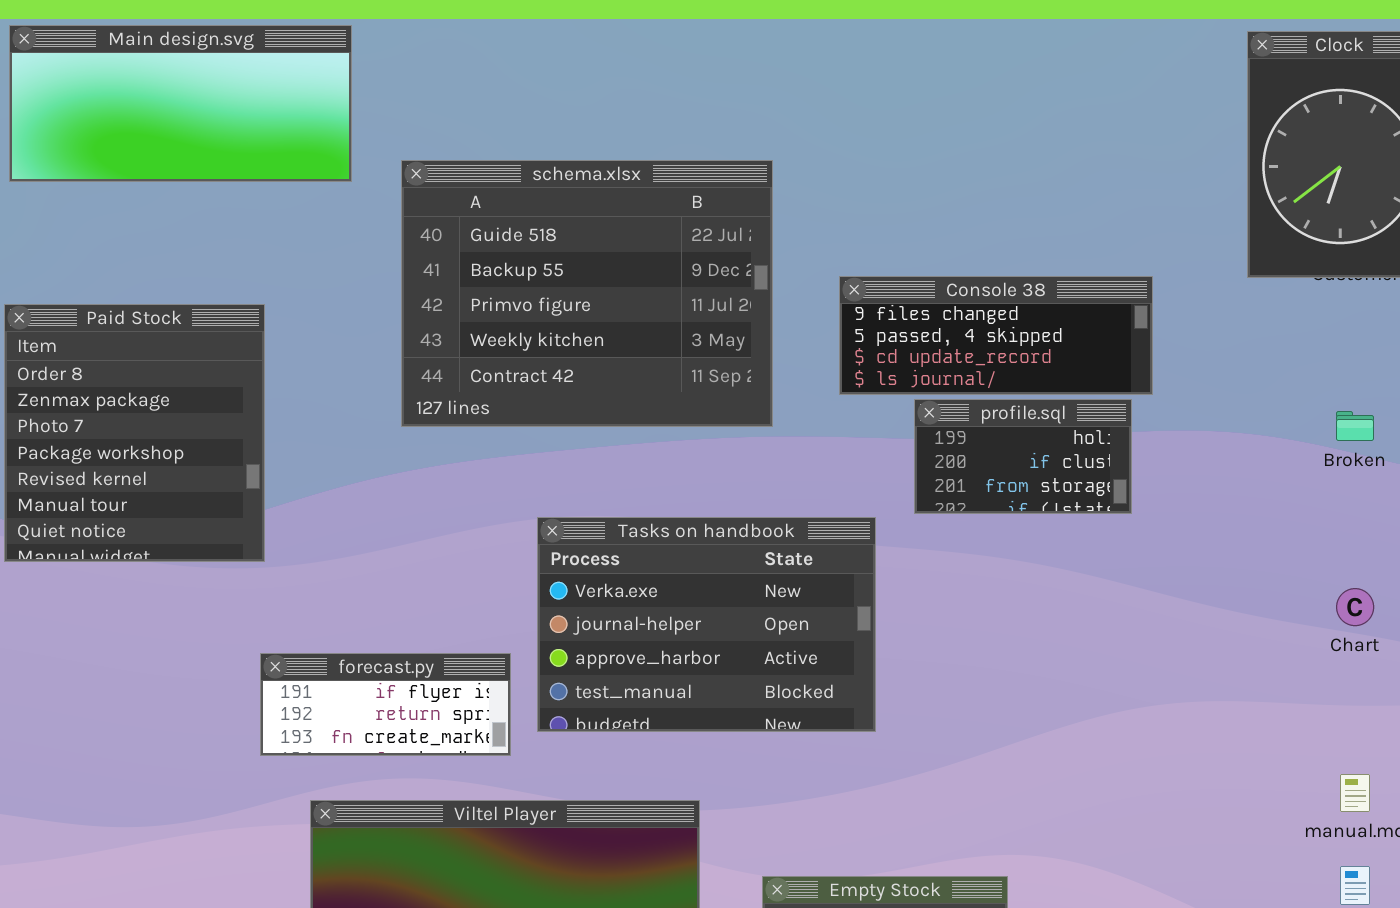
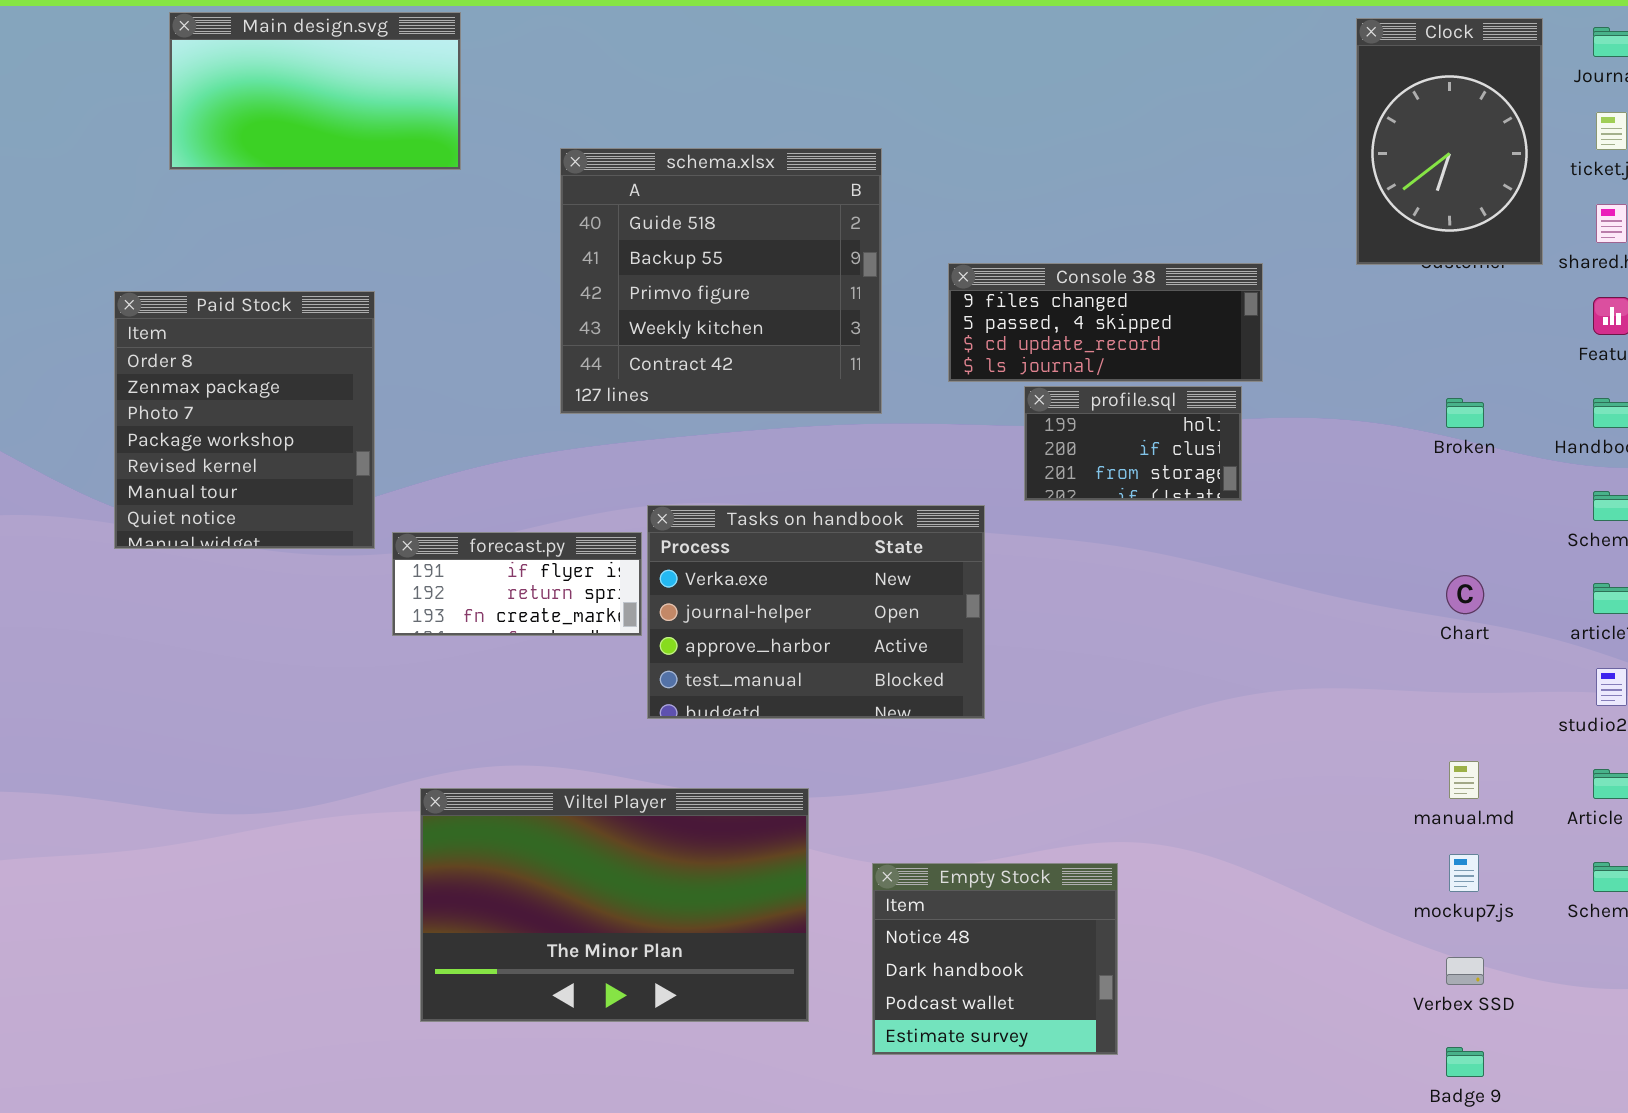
Main design.svg: [9,25,352,182] -> [169,12,461,170], resized
schema.xlsx: [401,160,773,427] -> [560,148,882,414], resized
forecast.py: [260,653,511,756] -> [392,532,642,636], moved

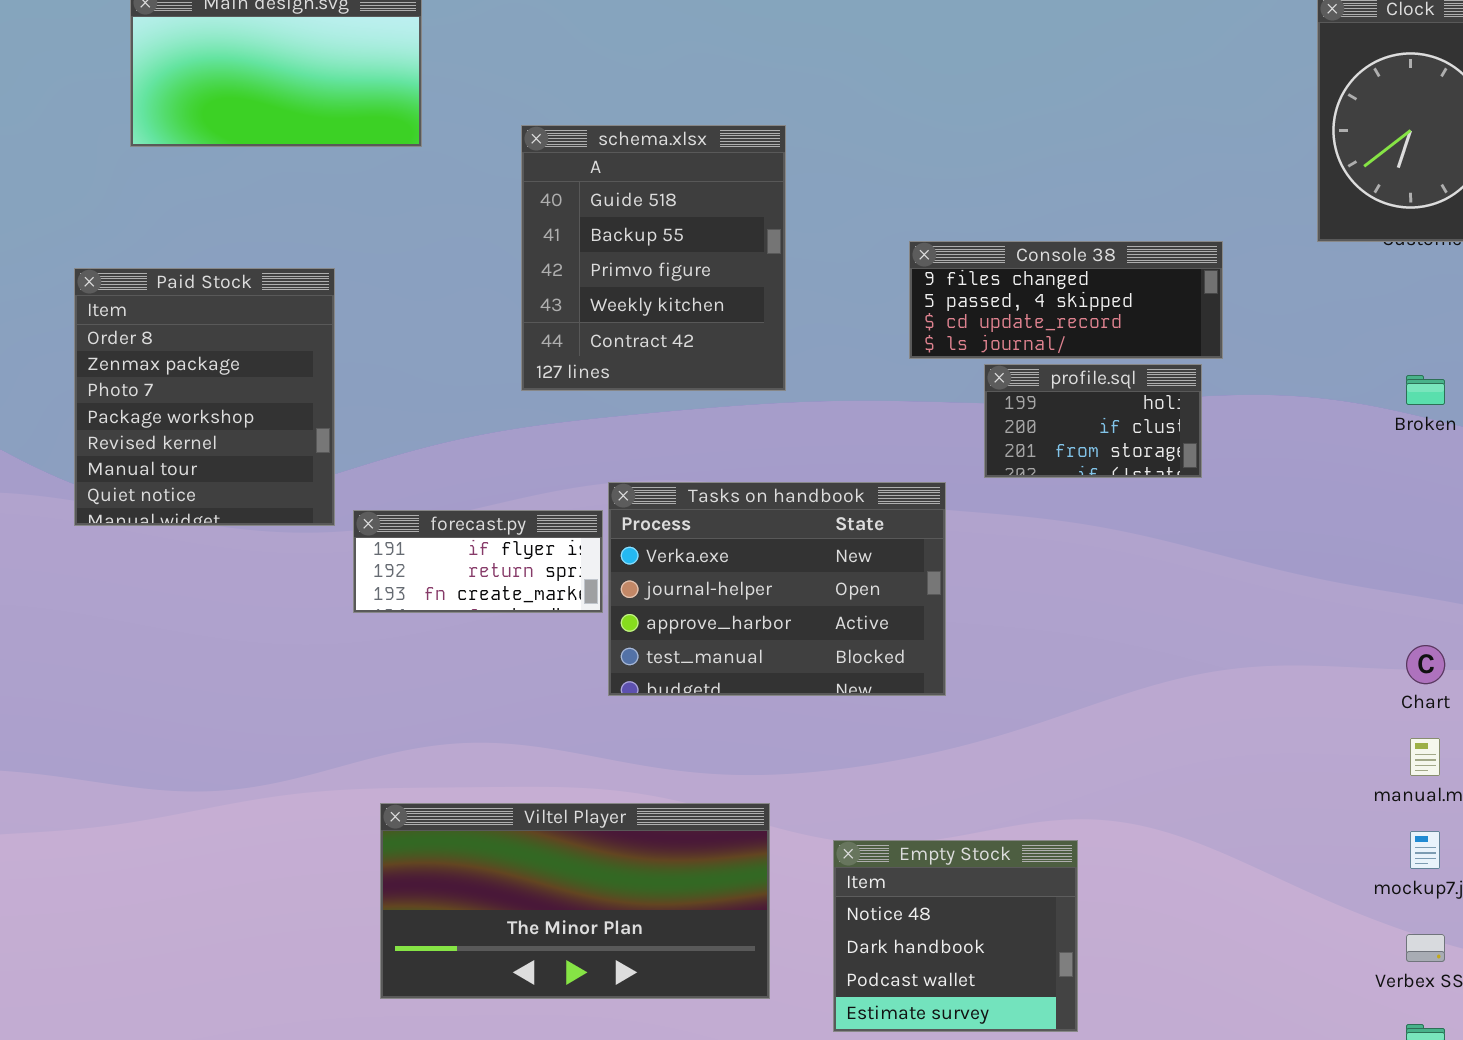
schema.xlsx: [560,148,882,414] -> [521,125,786,391], resized
Chart: [1446,575,1484,614] -> [1406,645,1445,684], moved
Viltel Player: [420,788,809,1022] -> [380,803,770,999], resized

